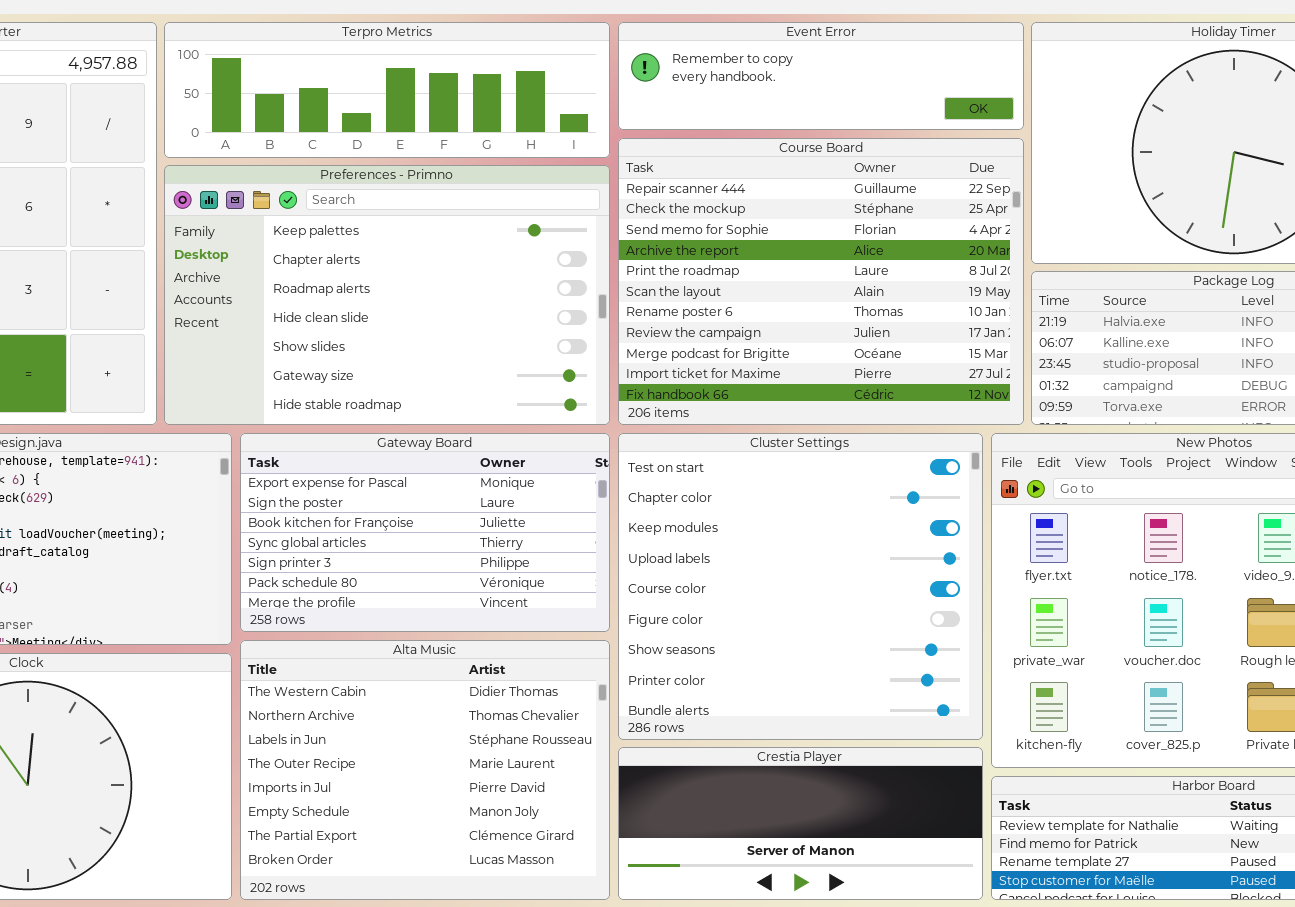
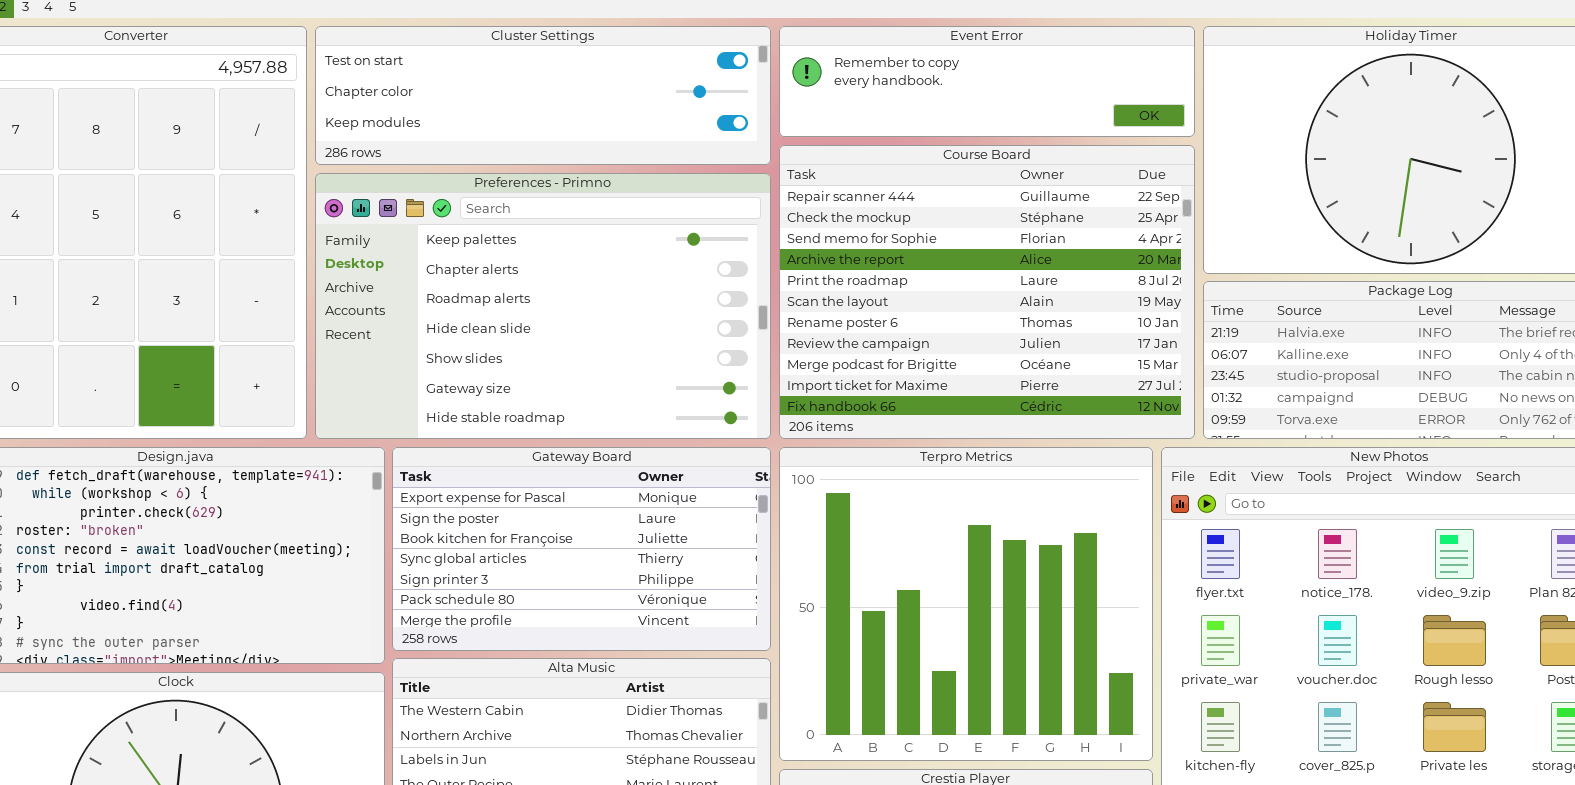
Terpro Metrics: [164,22,610,158] -> [779,447,1153,761], moved, resized
Cluster Settings: [618,433,983,740] -> [315,26,771,165], moved, resized

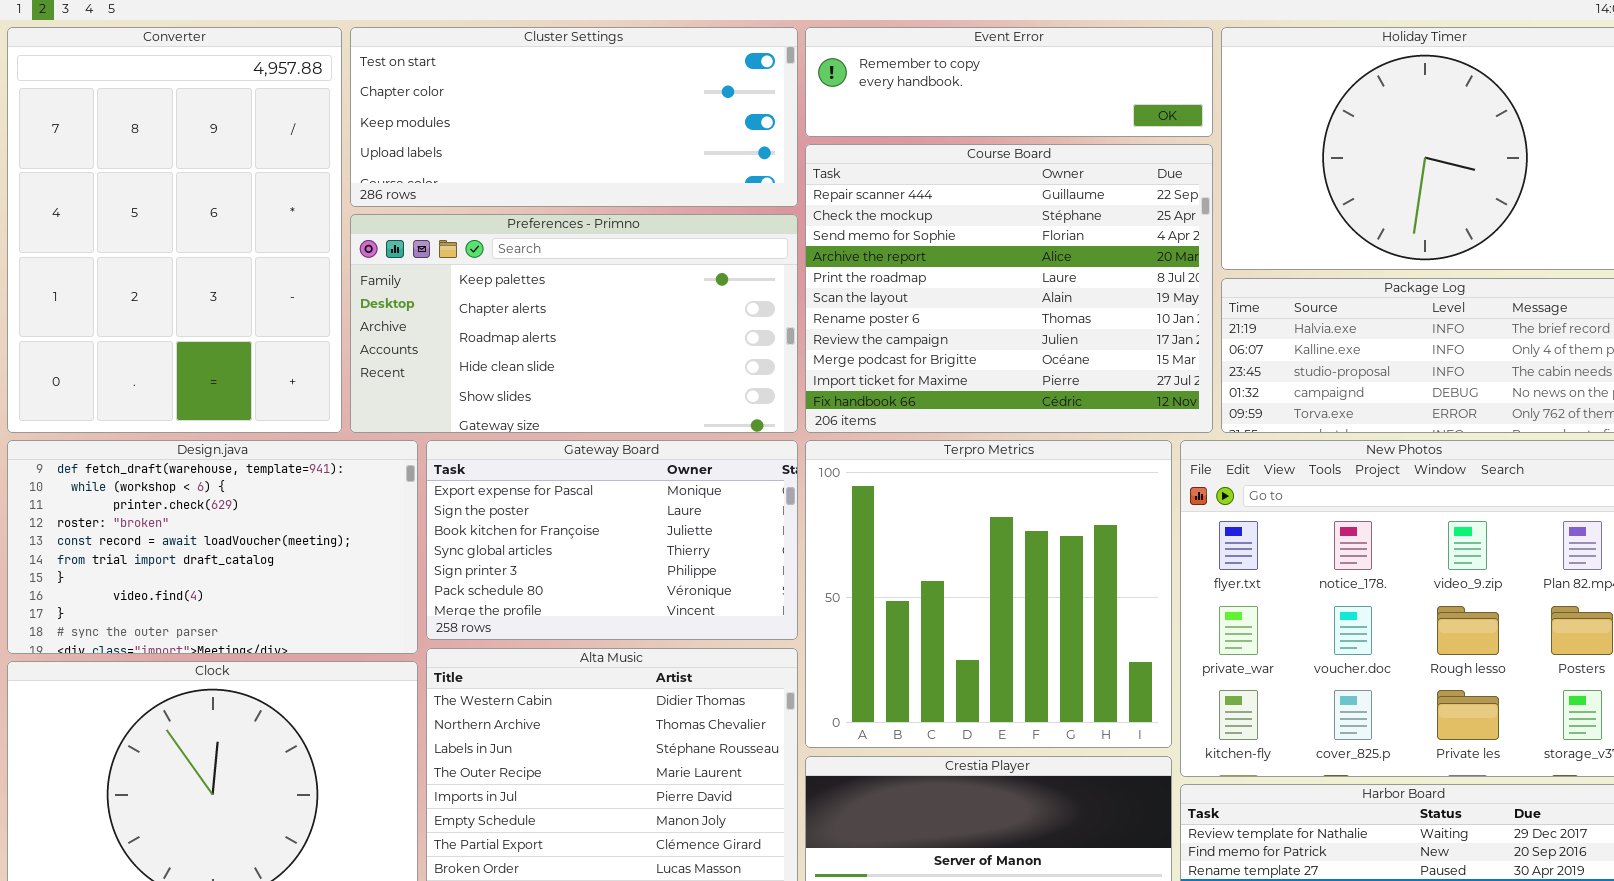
Cluster Settings: [315,26,771,165] -> [350,27,798,207], resized
Preferences - Primno: [315,173,771,439] -> [350,214,798,433], resized

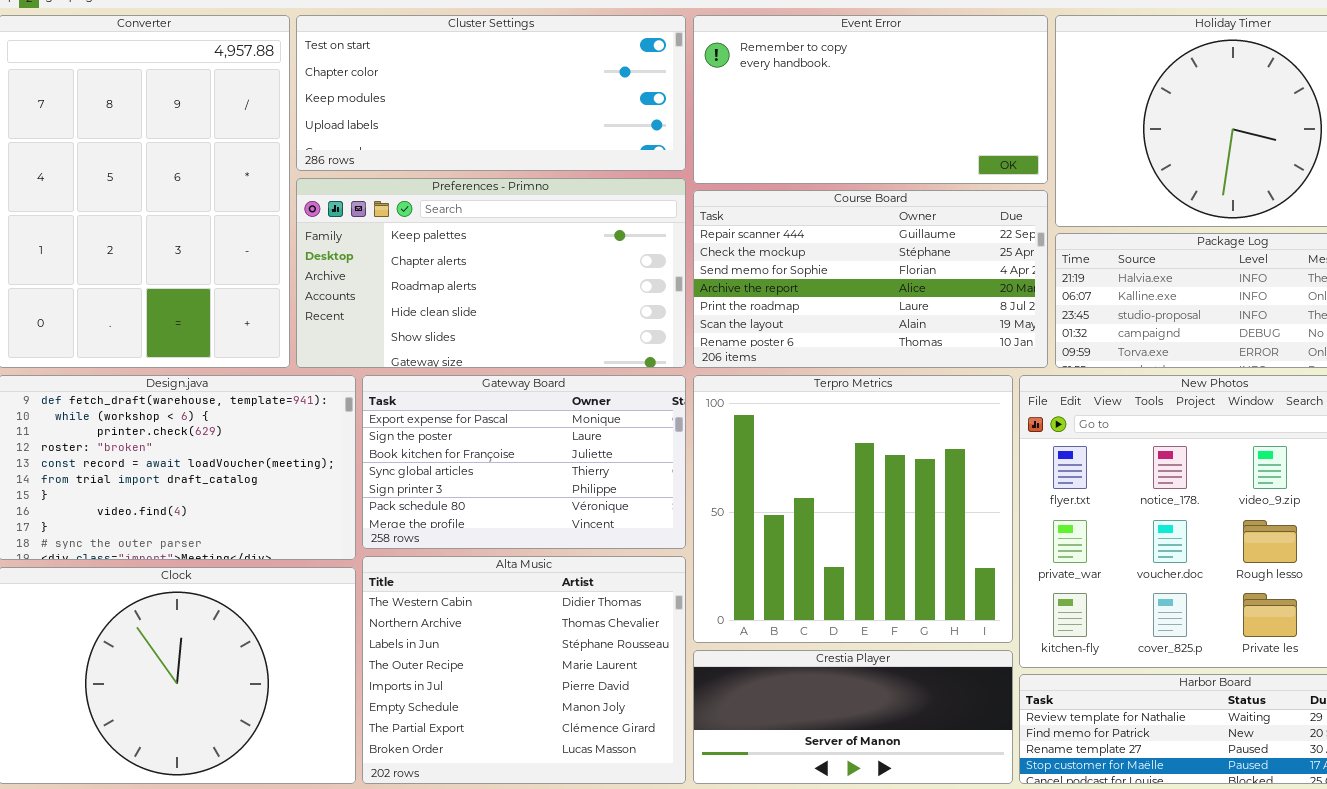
Event Error: [805,27,1213,137] -> [693,15,1048,184], resized
Course Board: [805,144,1213,433] -> [693,190,1048,368], resized

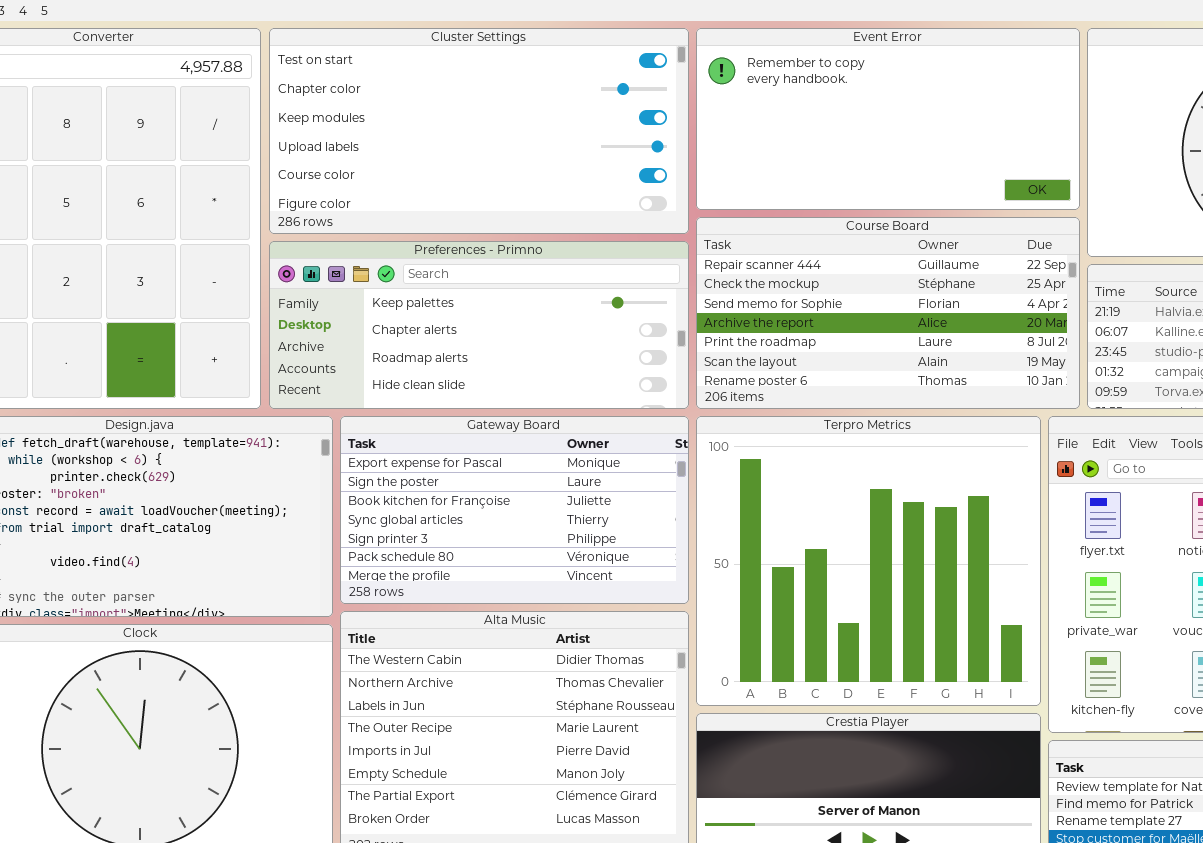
Cluster Settings: [296,15,686,171] -> [269,28,689,234], resized
Preferences - Primno: [296,178,686,368] -> [269,241,689,409], resized

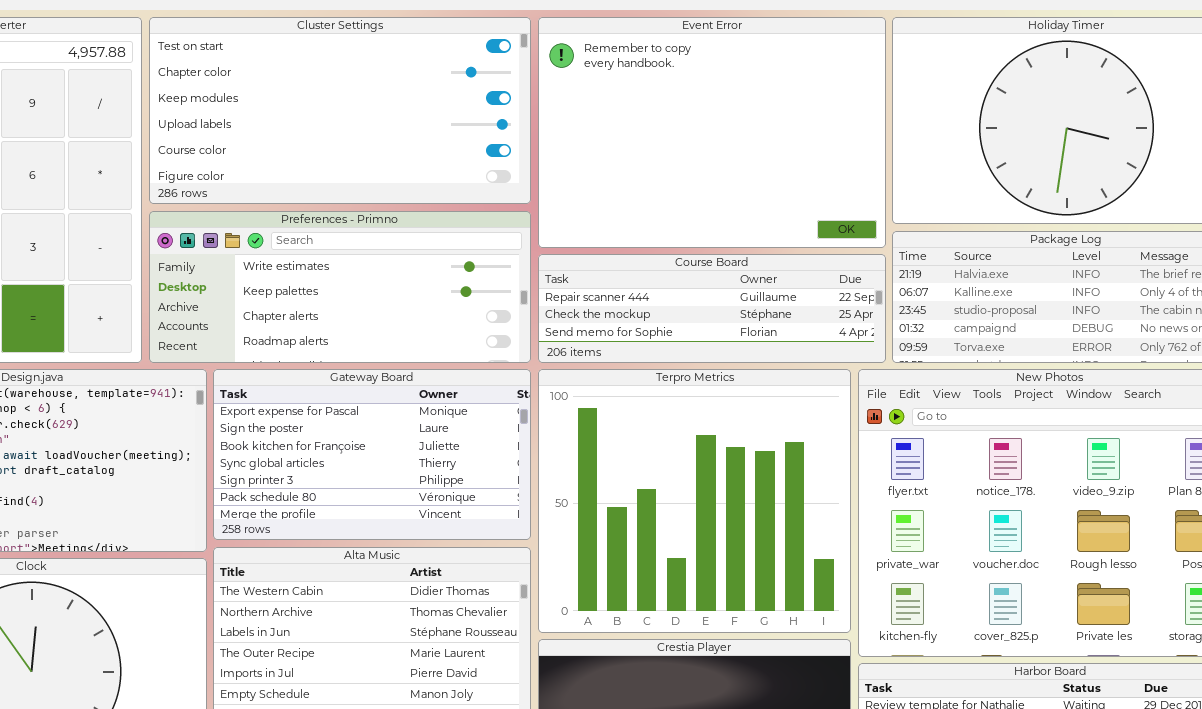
Event Error: [696,28,1080,210] -> [538,17,886,248], resized
Course Board: [696,217,1080,409] -> [538,254,886,363], resized
Preferences - Primno: [269,241,689,409] -> [149,211,531,363], scrolled up 1 row

